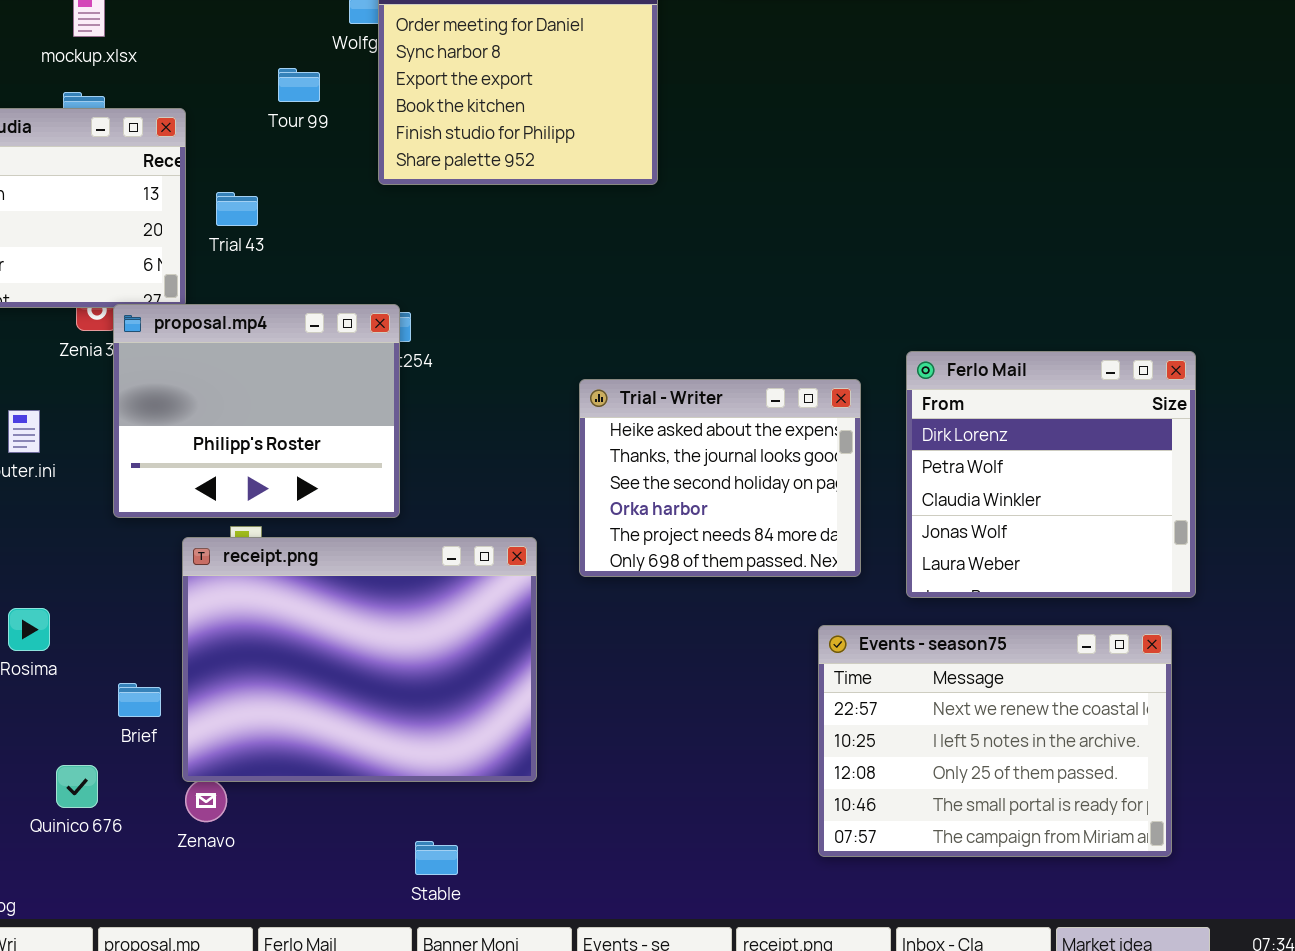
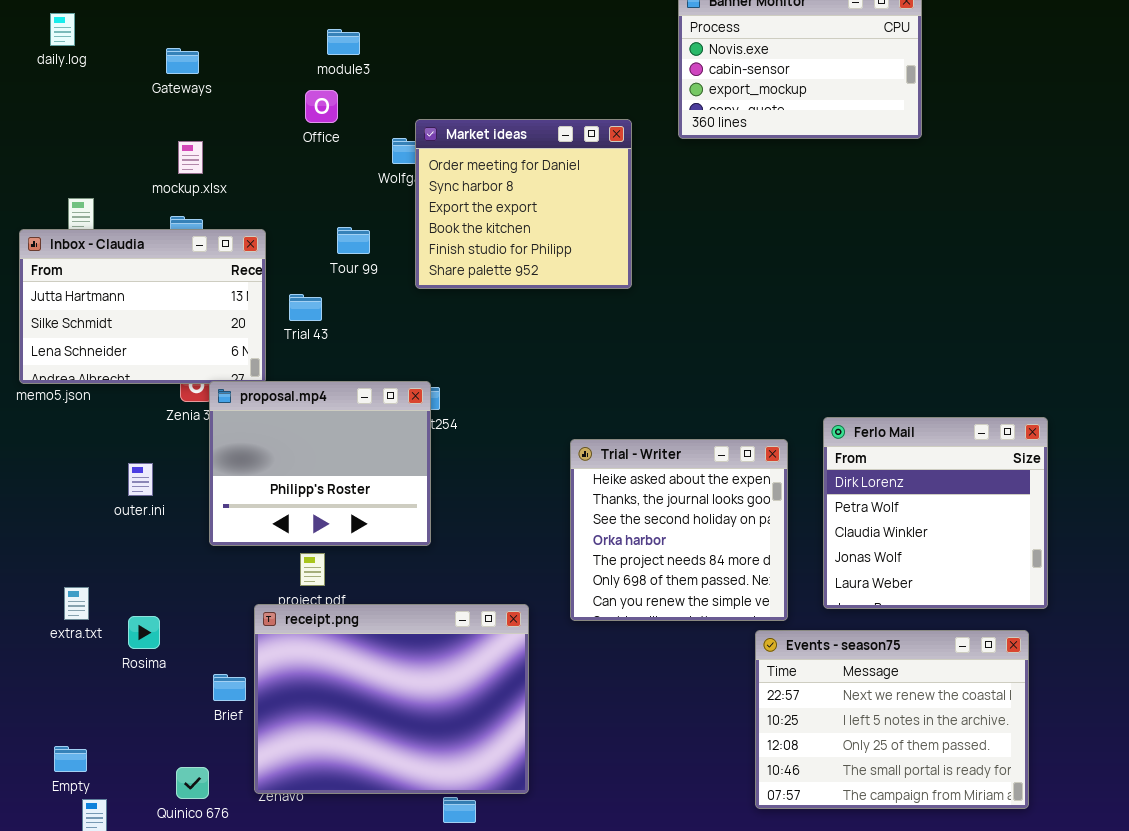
Tour 99: [278,68,320,102] -> [337,227,370,254], moved
Trial - Writer: [579,379,861,577] -> [570,439,788,621], resized
receipt.png: [182,537,537,782] -> [254,604,529,794], moved
Quinico 676: [56,765,98,808] -> [176,767,209,799], moved

